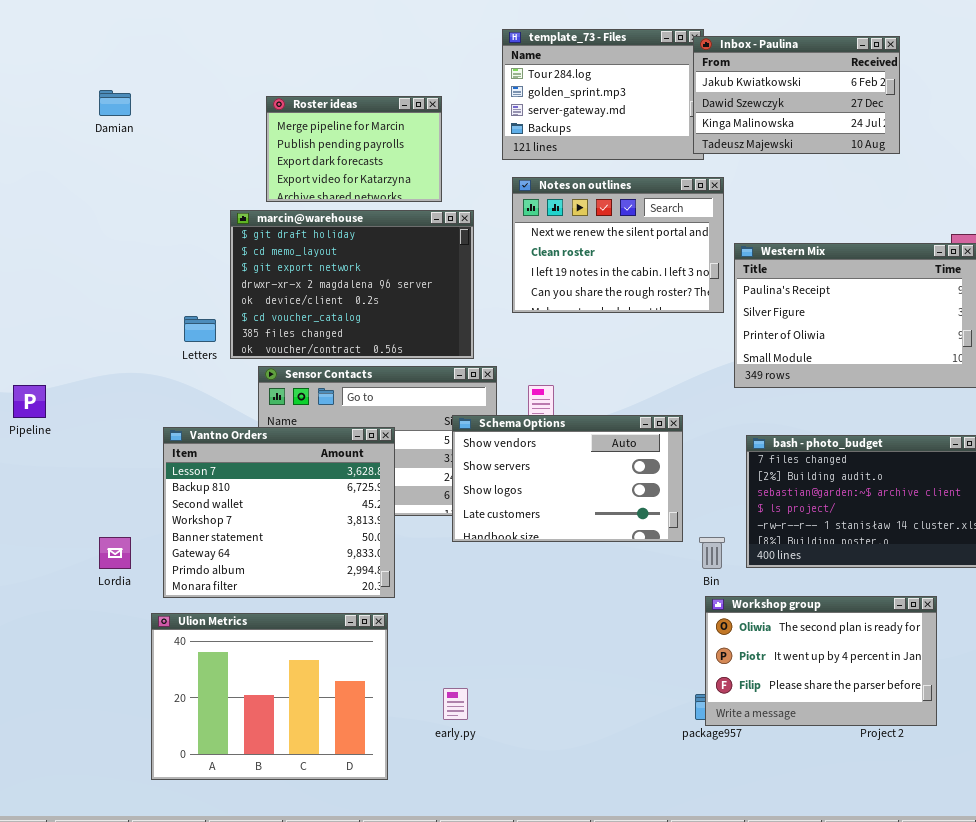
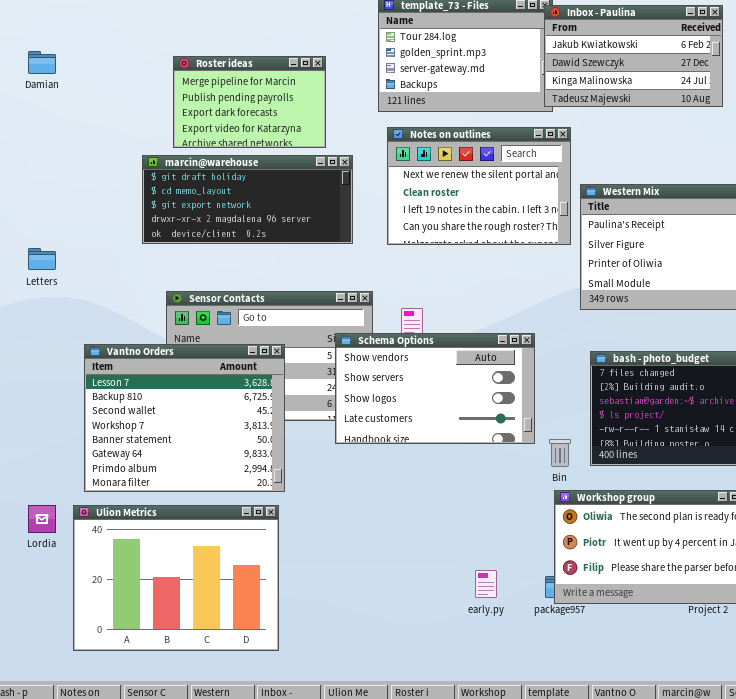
marcin@warehouse: [230,210,474,359] -> [142,155,353,244], resized
Letters: [184,316,216,342] -> [28,248,56,270], moved
Lordia: [99,537,131,569] -> [28,505,56,533], moved
early.py: [443,688,468,720] -> [475,570,497,598], moved

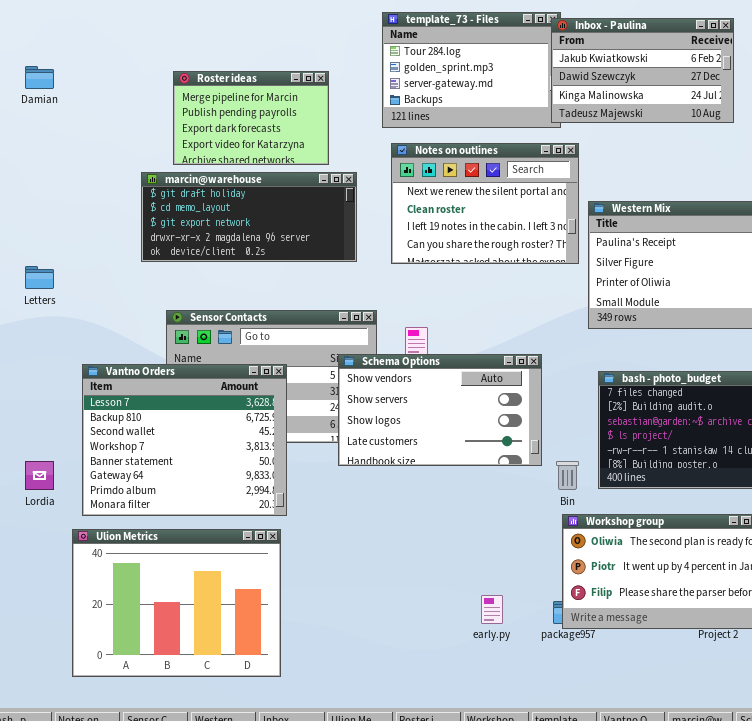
Lordia: [28,505,56,533] -> [25,461,54,490], moved

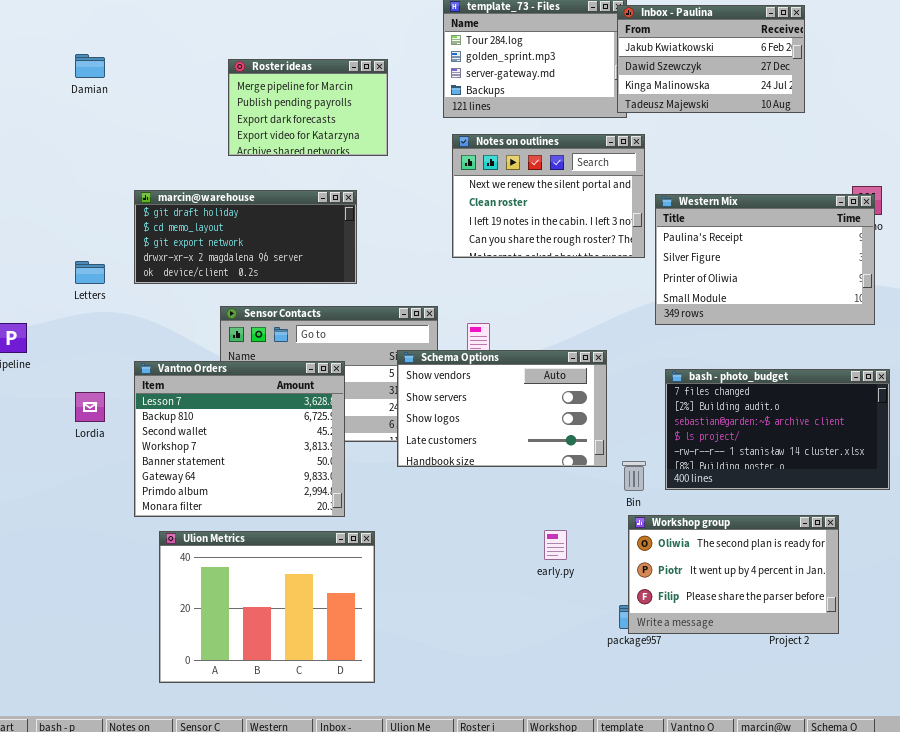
marcin@warehouse: [141,172,357,262] -> [134,190,357,284], moved
Lordia: [25,461,54,490] -> [75,392,105,422], moved
Ulion Metrics: [72,529,281,677] -> [159,531,375,683], moved
early.py: [481,595,503,624] -> [544,530,567,560], moved

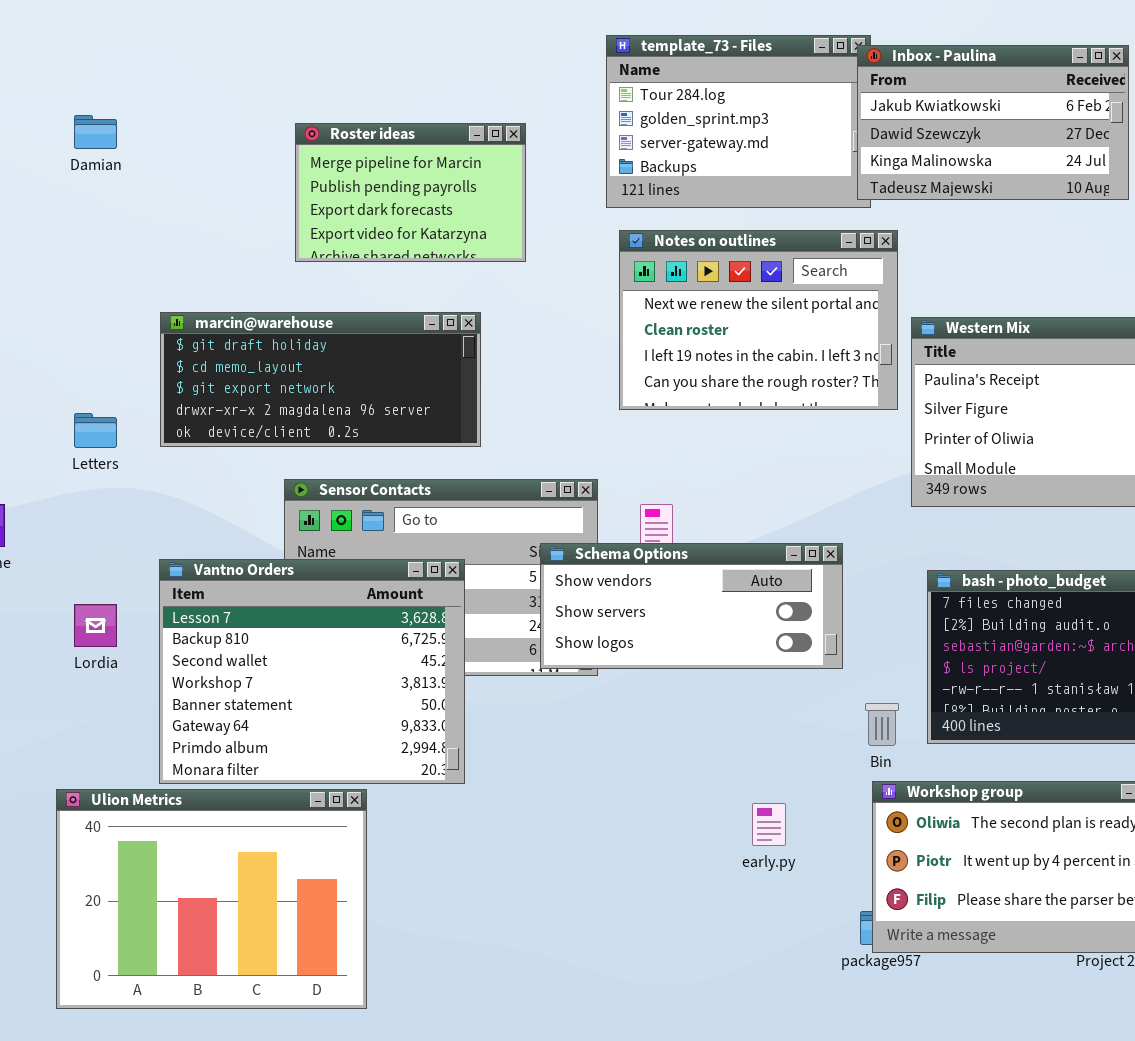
Schema Options: [397,350,607,467] -> [540,543,843,669], resized
Ulion Metrics: [159,531,375,683] -> [56,789,367,1009], moved

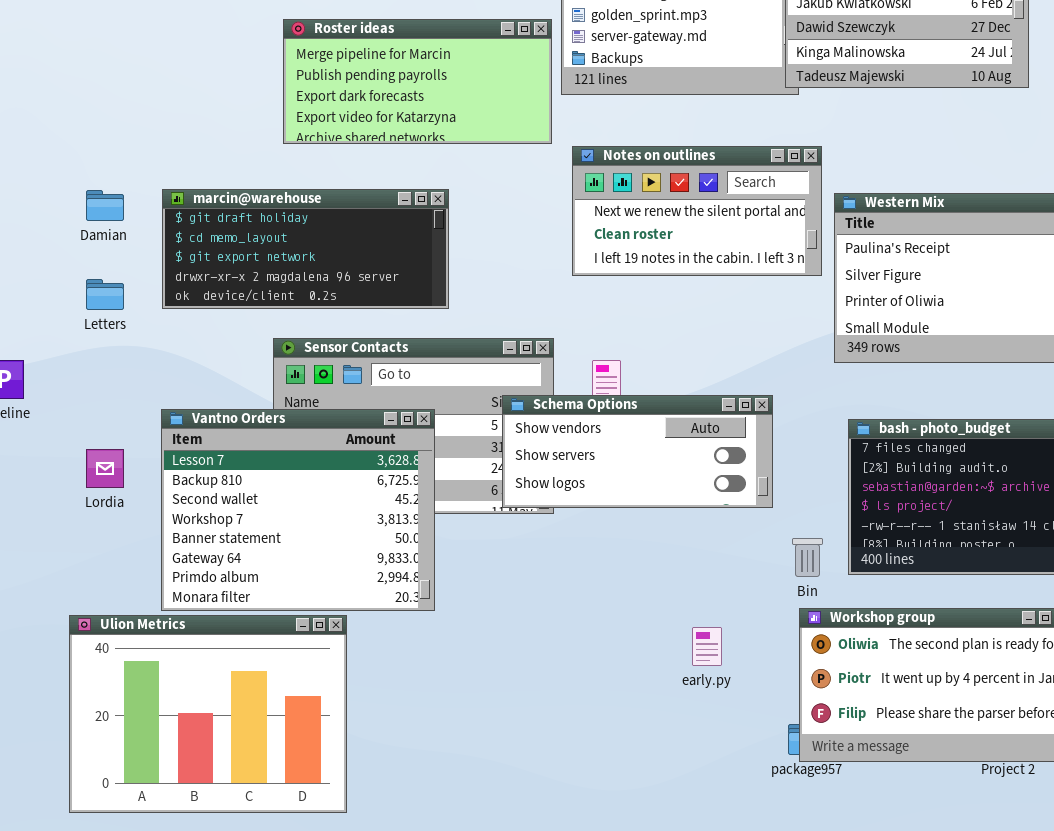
Damian: [74,115,117,149] -> [86,190,124,221], moved
Roster ideas: [295,123,526,262] -> [283,19,552,144], resized
Notes on outlines: [619,230,898,410] -> [572,146,822,276], resized

